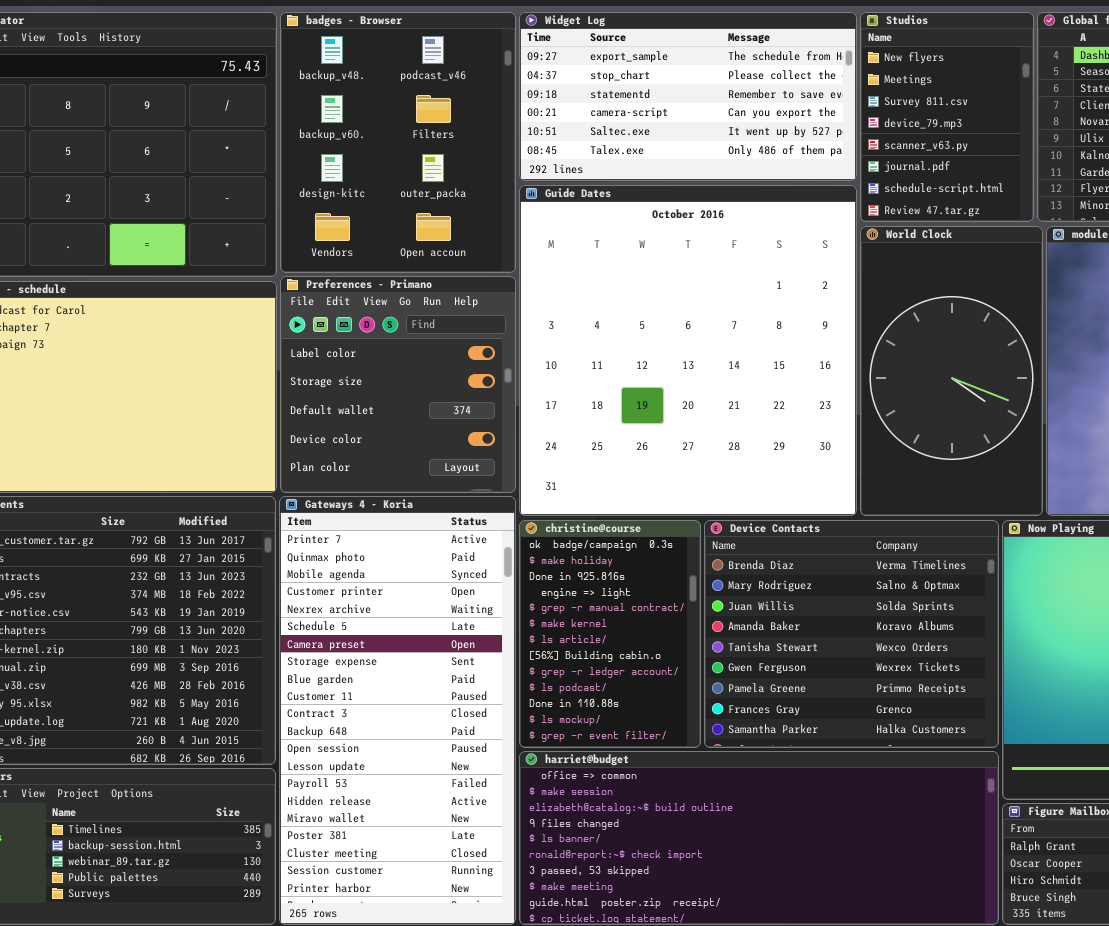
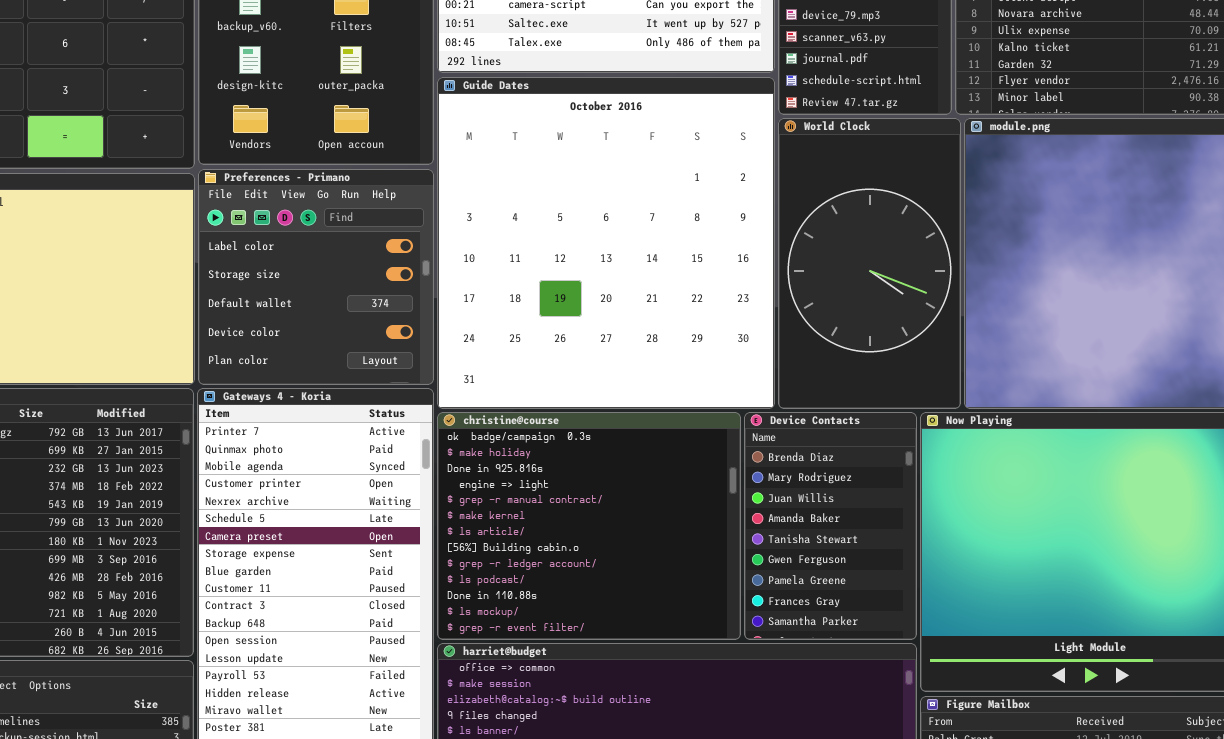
christine@course: [519,520,701,748] -> [437,412,741,640], resized
Device Contacts: [704,520,999,748] -> [744,412,917,640], resized

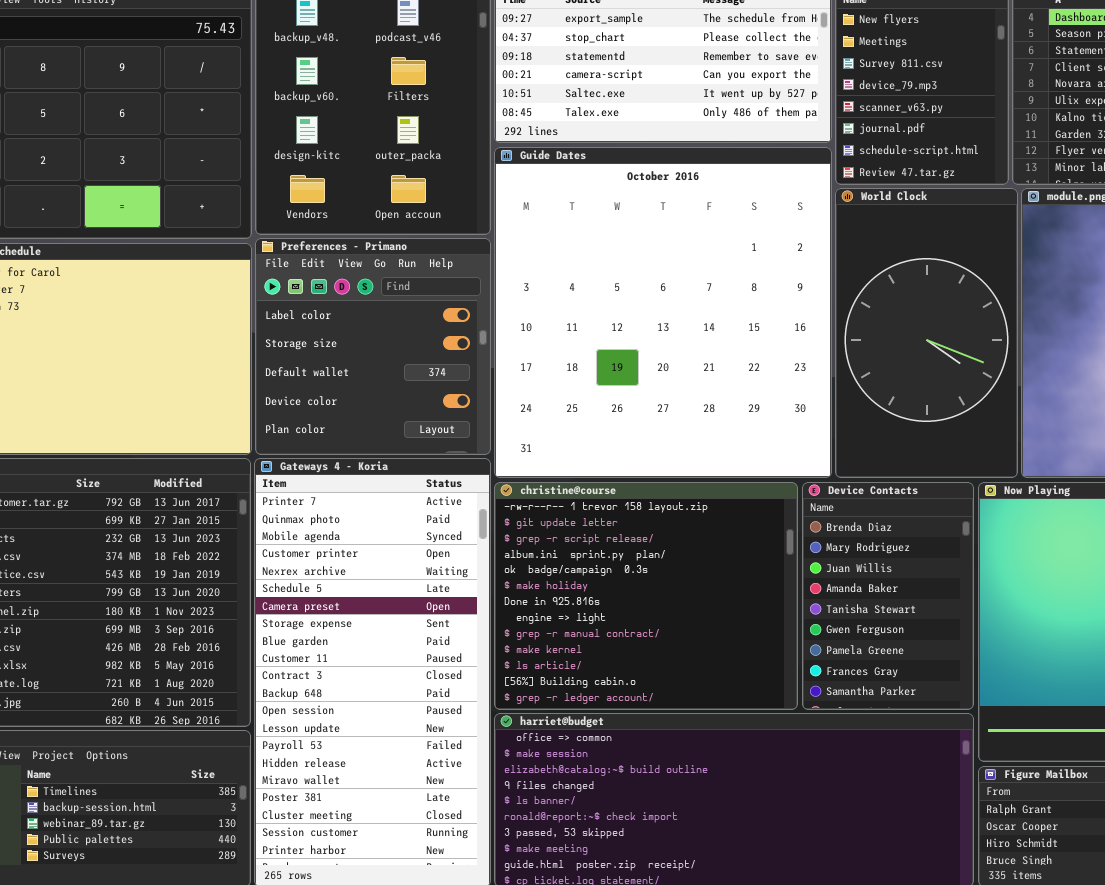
christine@course: [437,412,741,640] -> [494,482,798,710], scrolled up 4 rows

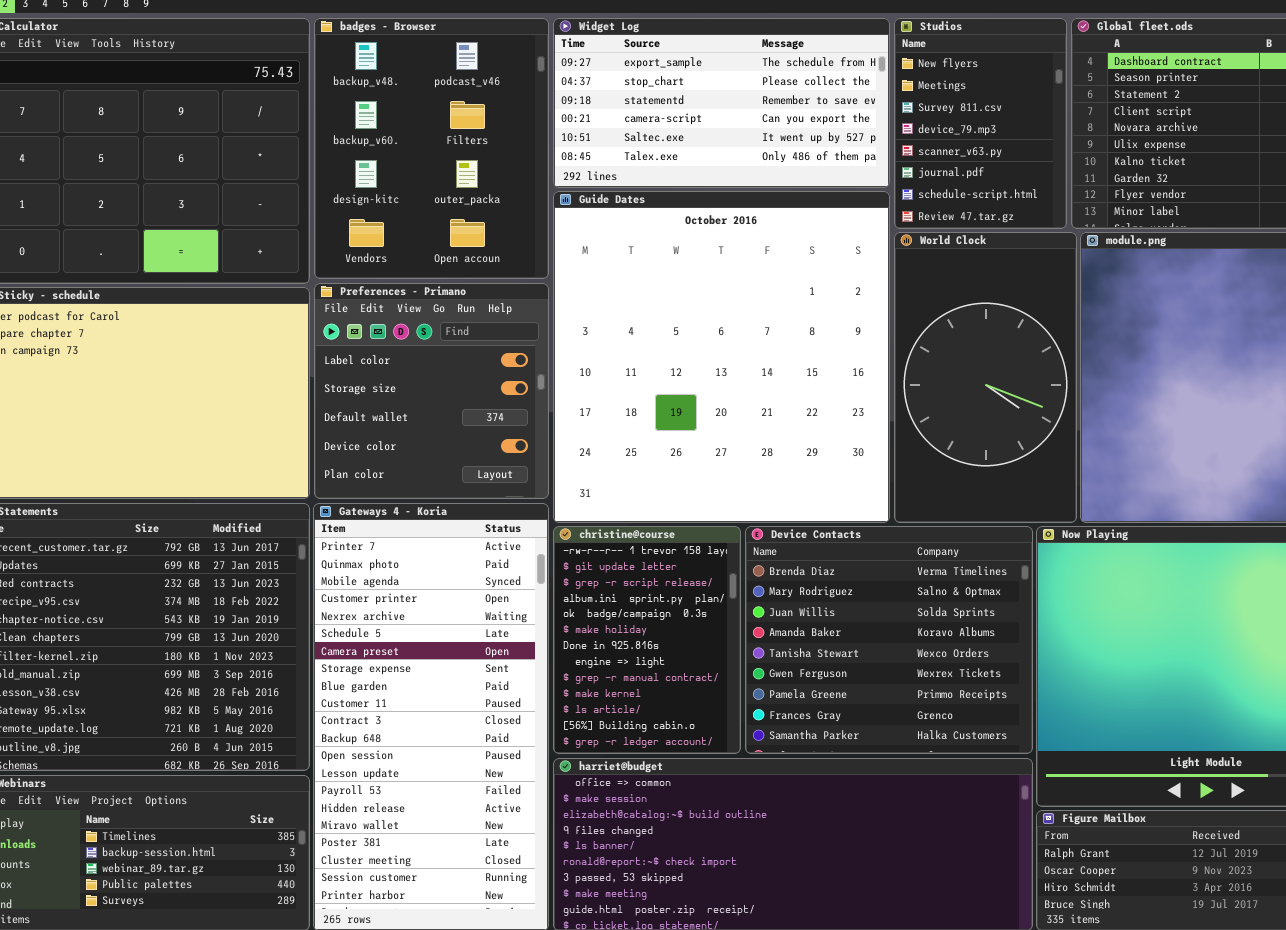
christine@course: [494,482,798,710] -> [553,526,741,754], resized
Device Contacts: [802,482,974,710] -> [745,526,1033,754], resized

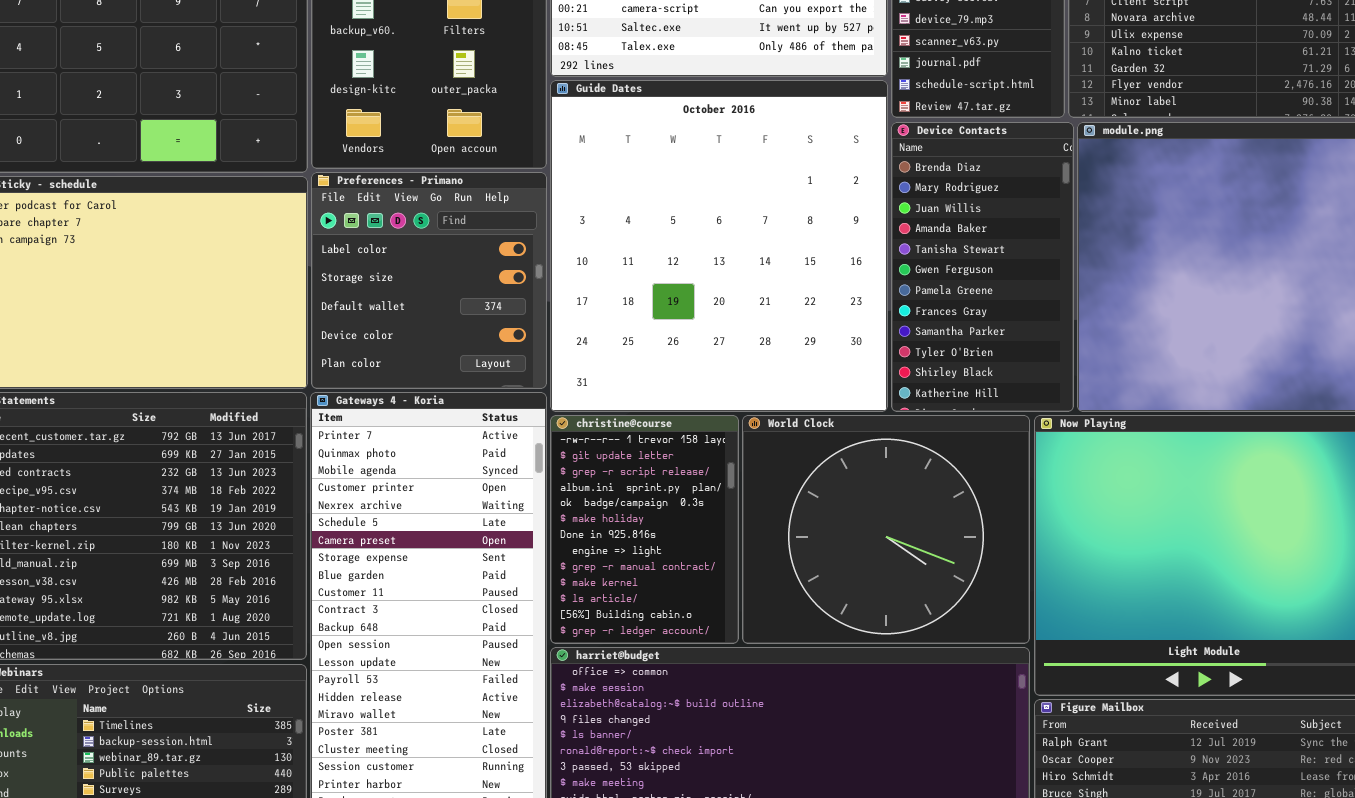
World Clock: [894,232,1077,523] -> [742,415,1030,644], moved, resized
Device Contacts: [745,526,1033,754] -> [891,122,1074,412], moved, resized

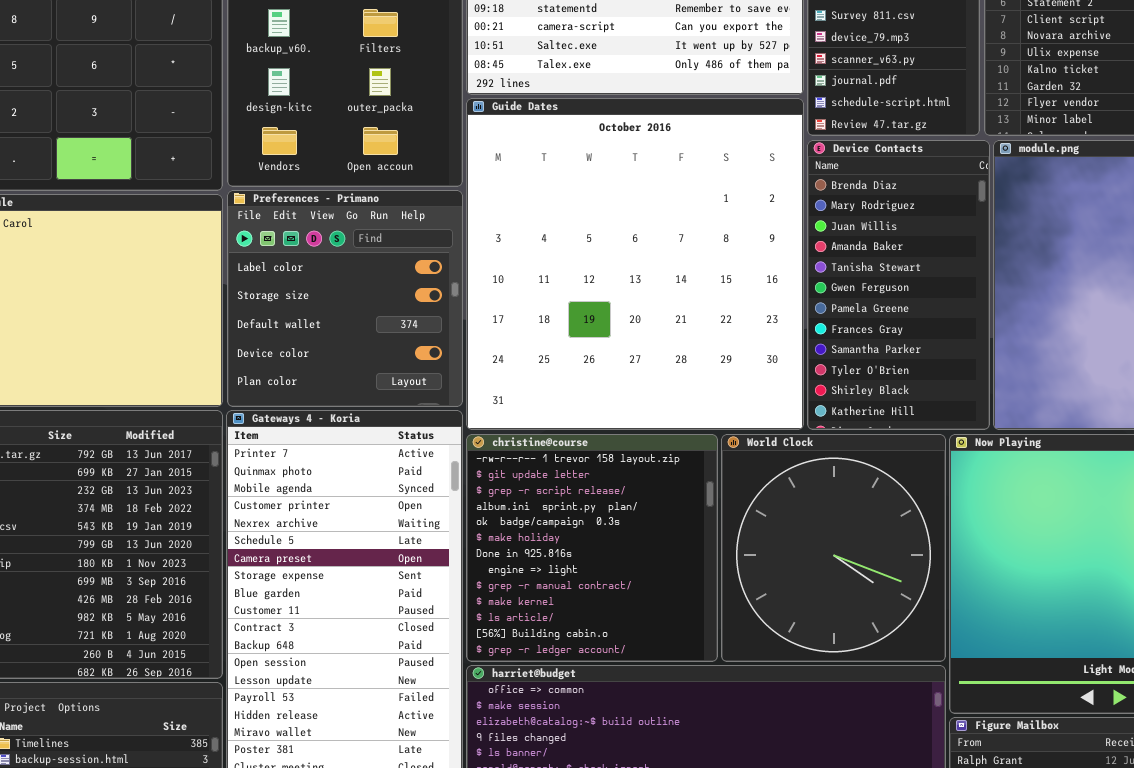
christine@course: [550,415,739,644] -> [466,434,718,662], resized
World Clock: [742,415,1030,644] -> [721,434,946,662], resized

